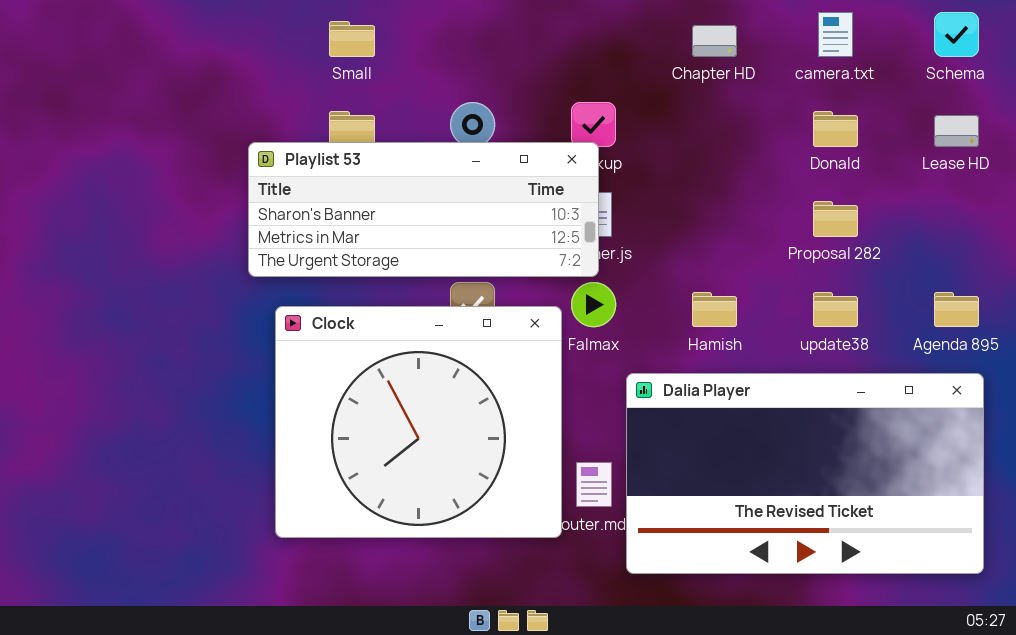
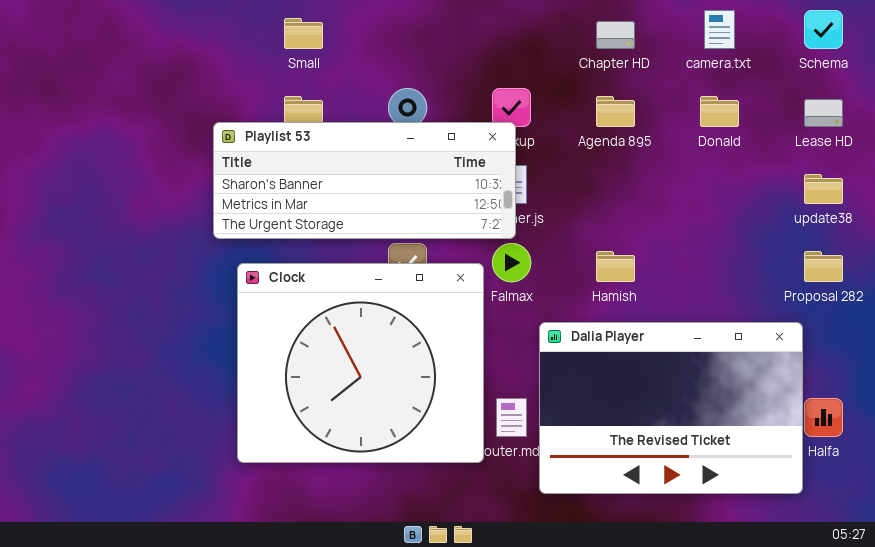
Proposal 282: [813,201,858,237] -> [804,251,843,282], moved
update38: [813,292,858,327] -> [804,174,843,204], moved
Agenda 895: [934,292,979,327] -> [596,96,635,127], moved
Dalia Player: [626,373,984,574] -> [539,322,803,494], resized

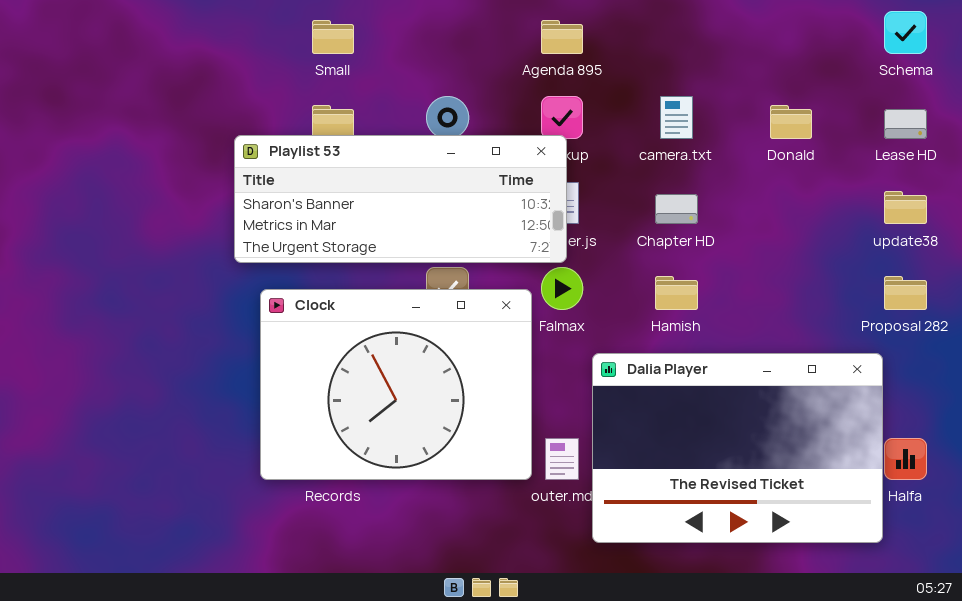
camera.txt: [704,10,735,49] -> [660,96,693,139], moved
Chapter HD: [596,21,635,49] -> [655,194,698,224], moved
Agenda 895: [596,96,635,127] -> [541,20,583,54], moved
Clock: [237,263,484,463] -> [260,289,532,480], resized

